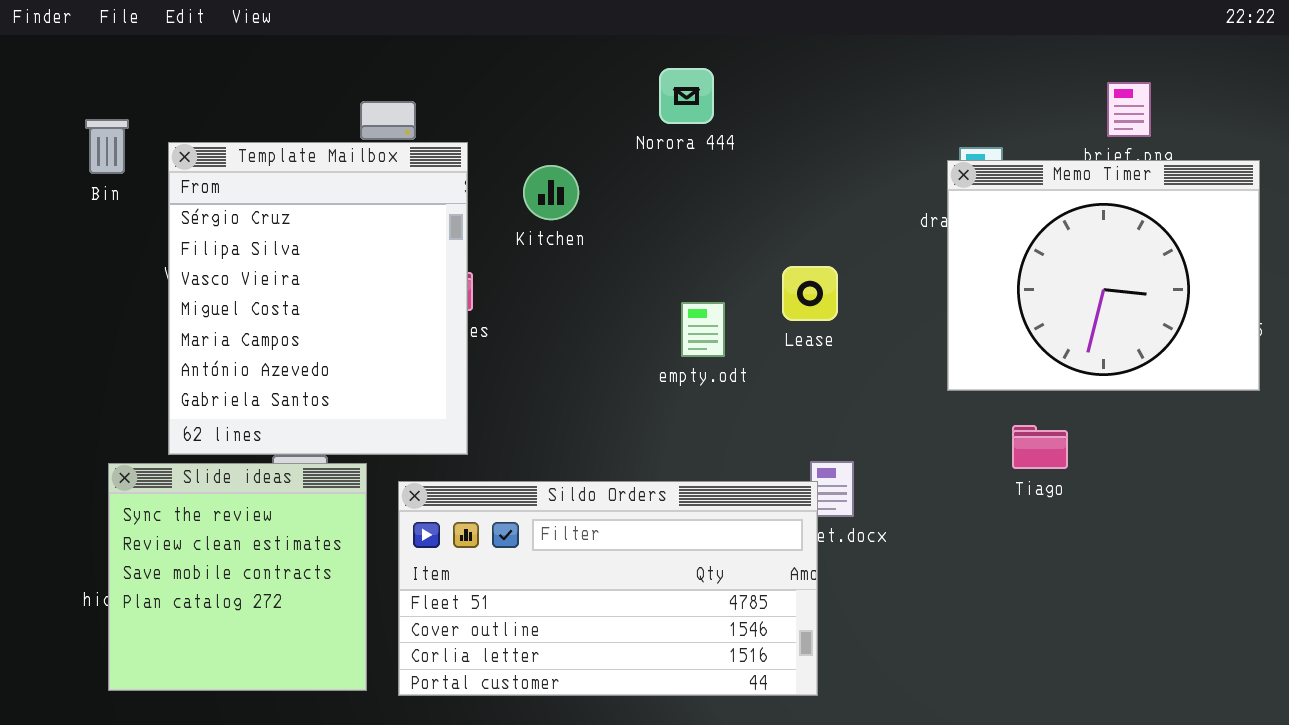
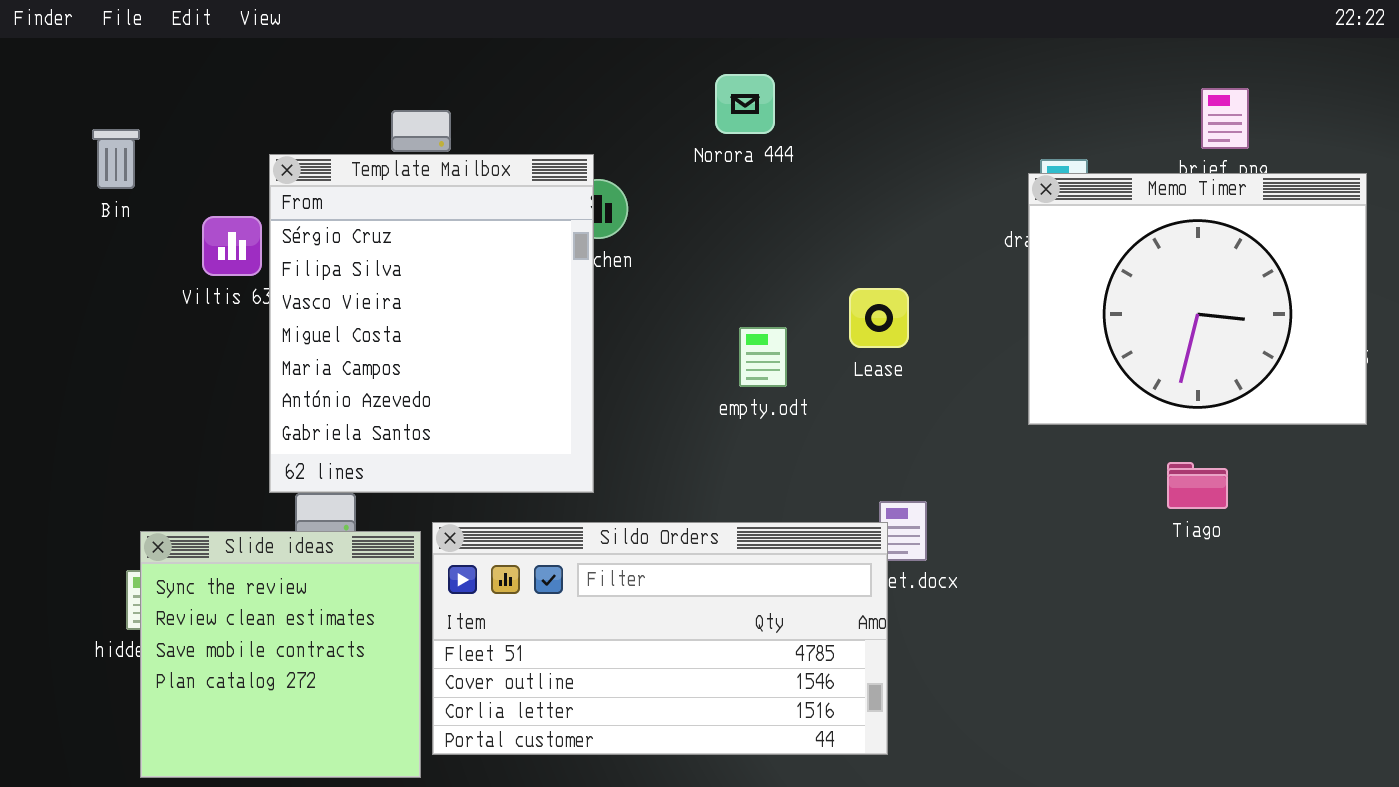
Template Mailbox: [168,142,468,455] -> [269,154,594,493], moved
Tiago: [1012,425,1068,469] -> [1167,462,1228,509], moved
Slide ideas: [108,463,367,691] -> [140,531,421,778], moved

